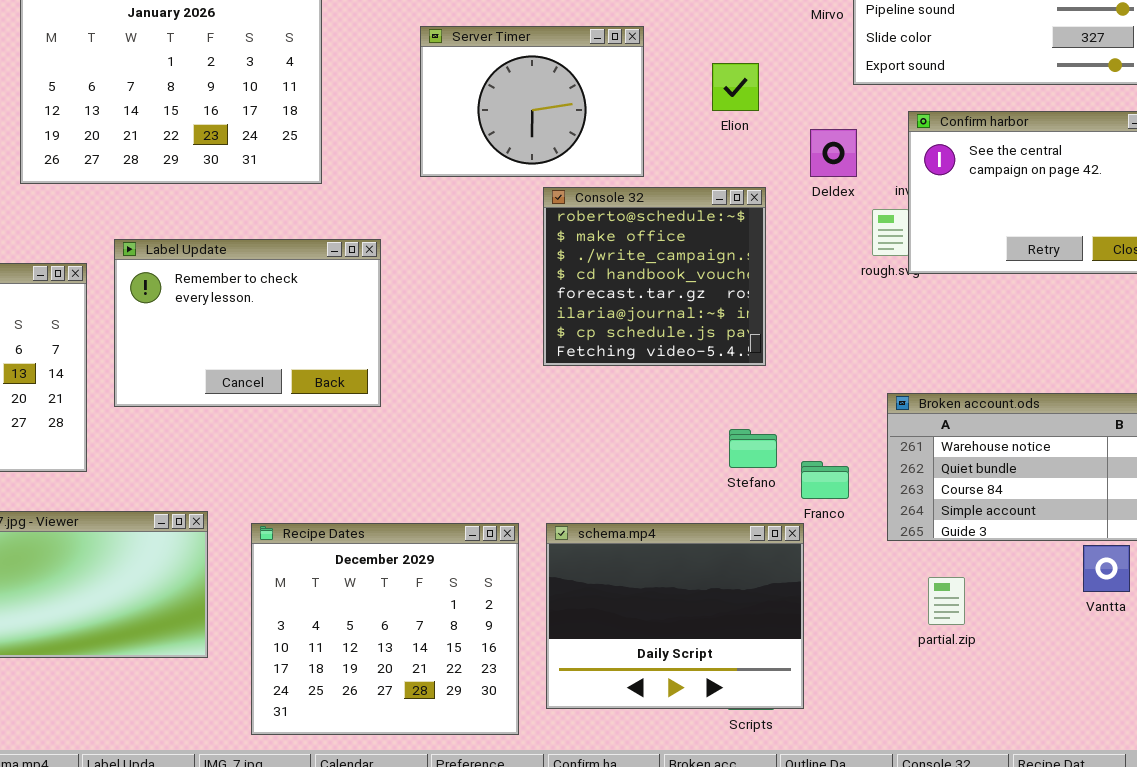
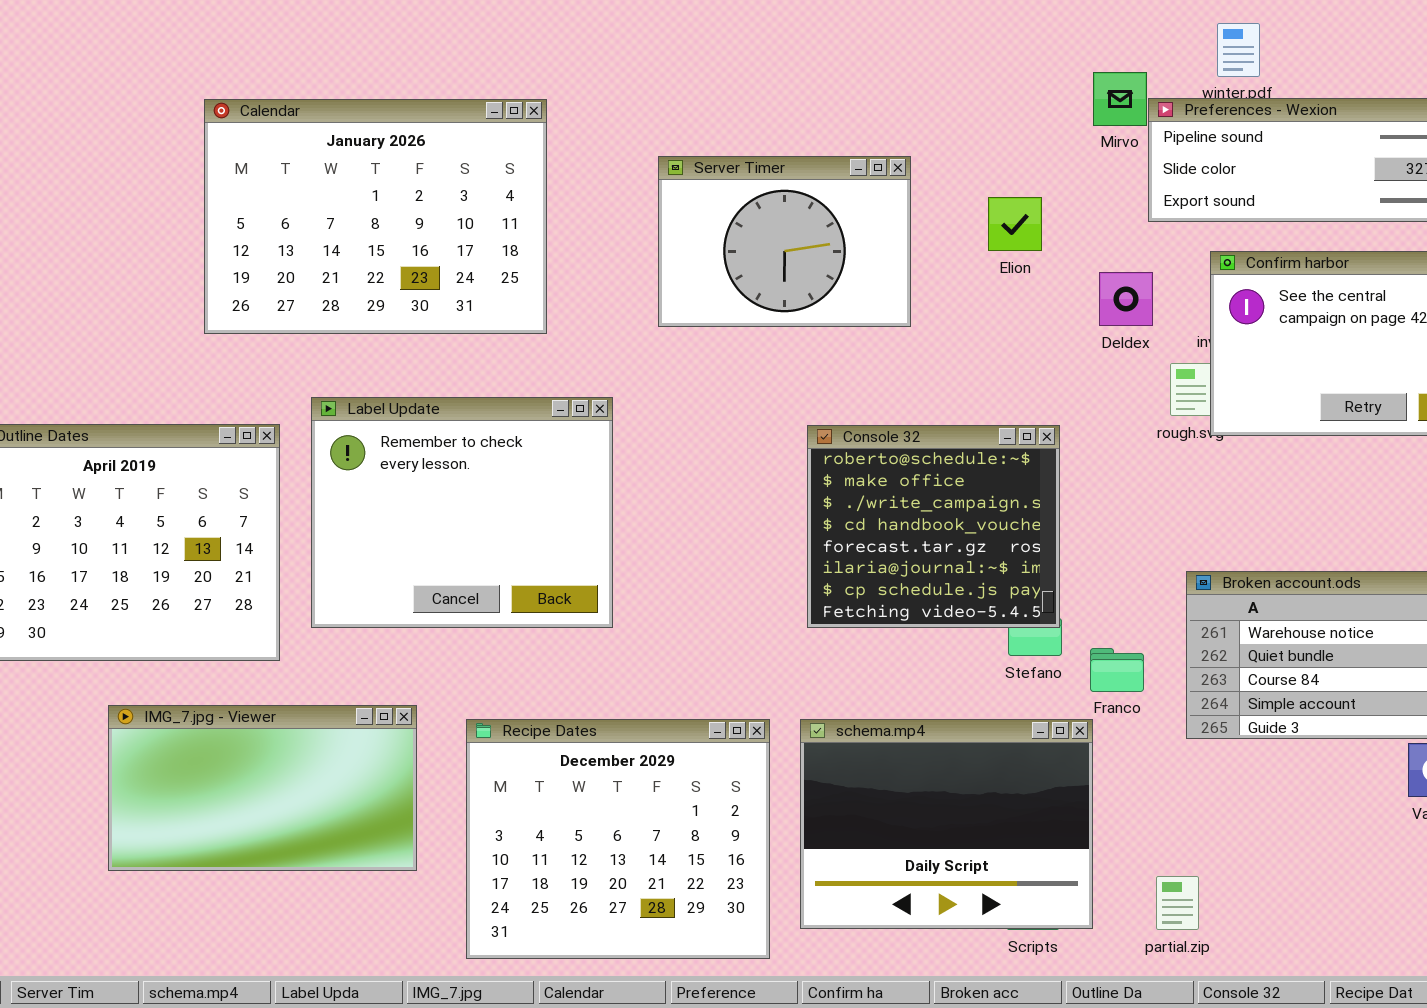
Console 32: [543,187,766,366] -> [807,425,1060,628], moved
Label Update: [114,239,381,407] -> [311,397,613,628], resized
partial.zip: [928,577,965,625] -> [1156,876,1199,930], moved

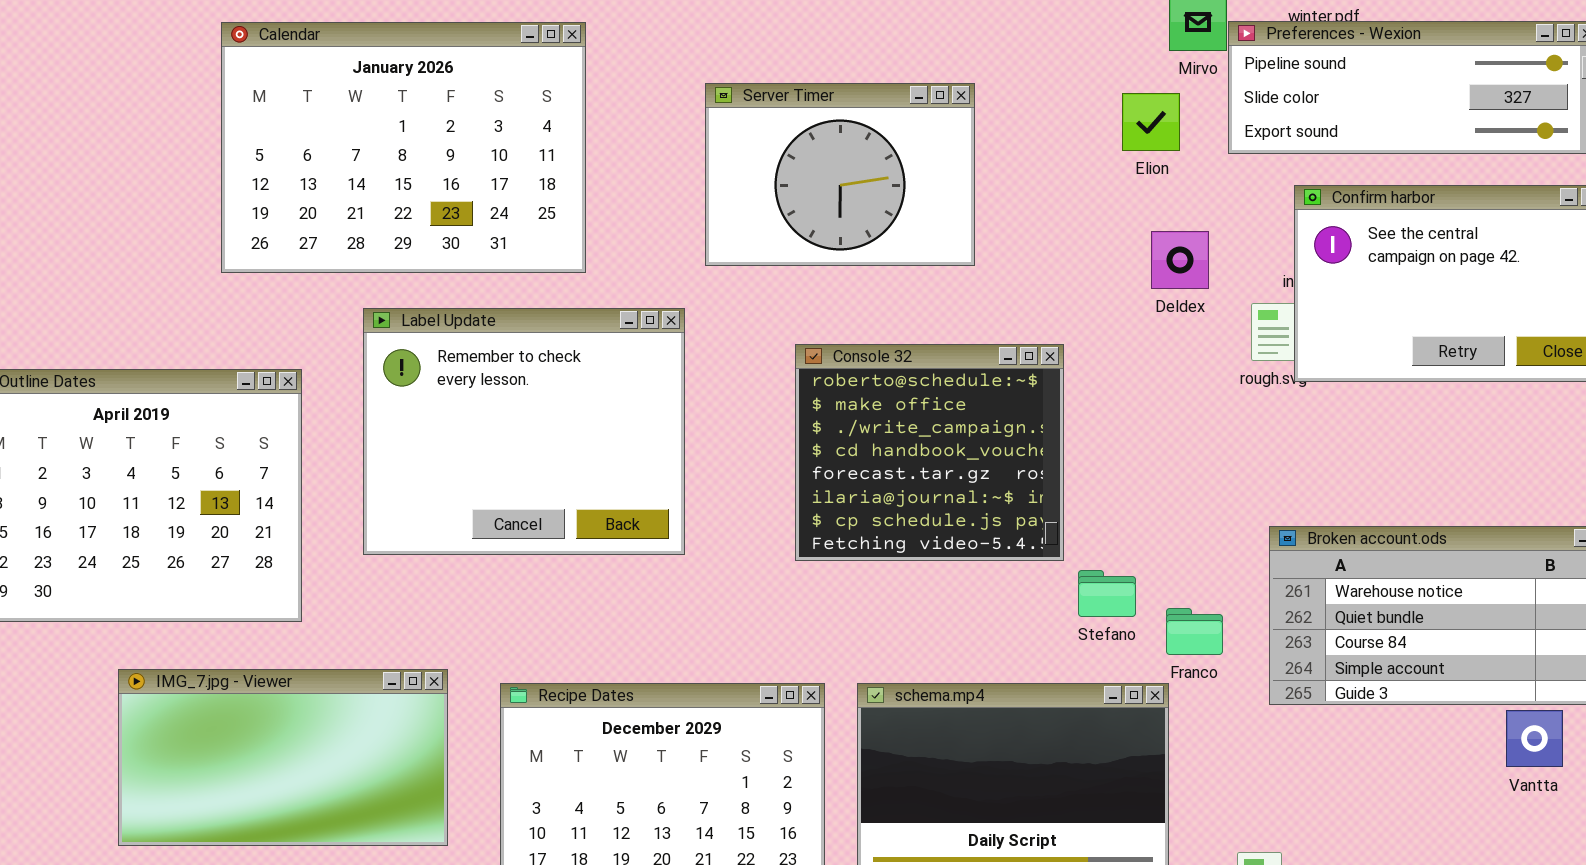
Elion: [988,197,1042,251] -> [1122,93,1180,151], moved
Deldex: [1099,272,1153,326] -> [1151,231,1209,289], moved
Label Update: [311,397,613,628] -> [363,308,685,555], moved
Console 32: [807,425,1060,628] -> [795,344,1064,561], moved

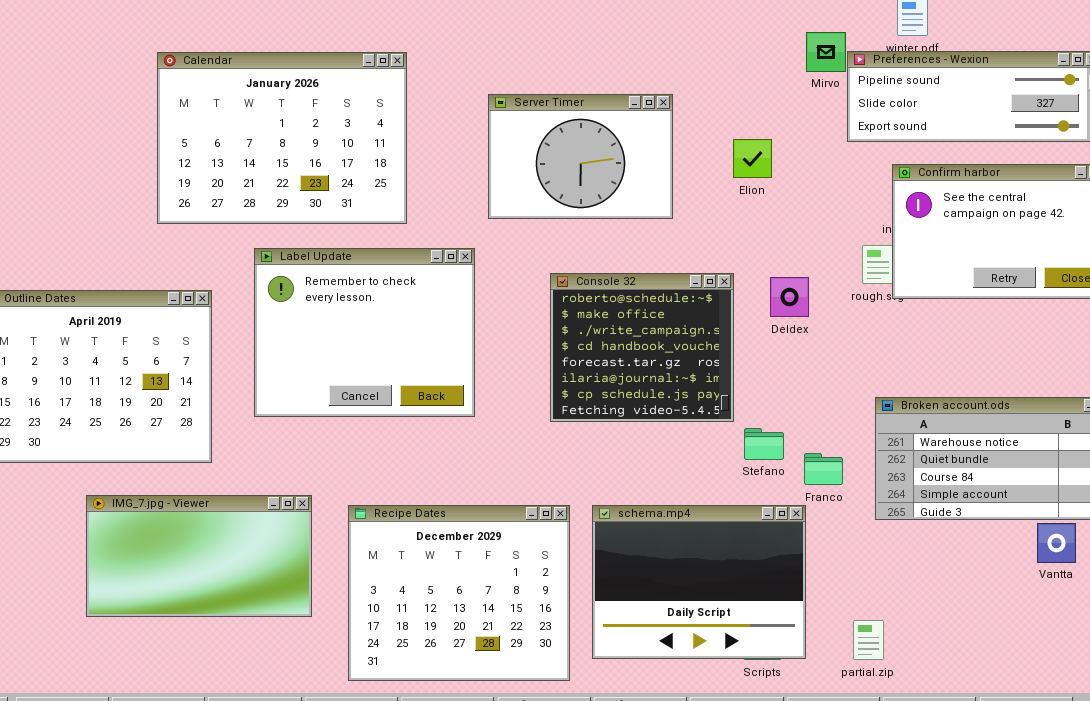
Elion: [1122,93,1180,151] -> [733,139,772,178], moved
Deldex: [1151,231,1209,289] -> [770,277,809,317], moved

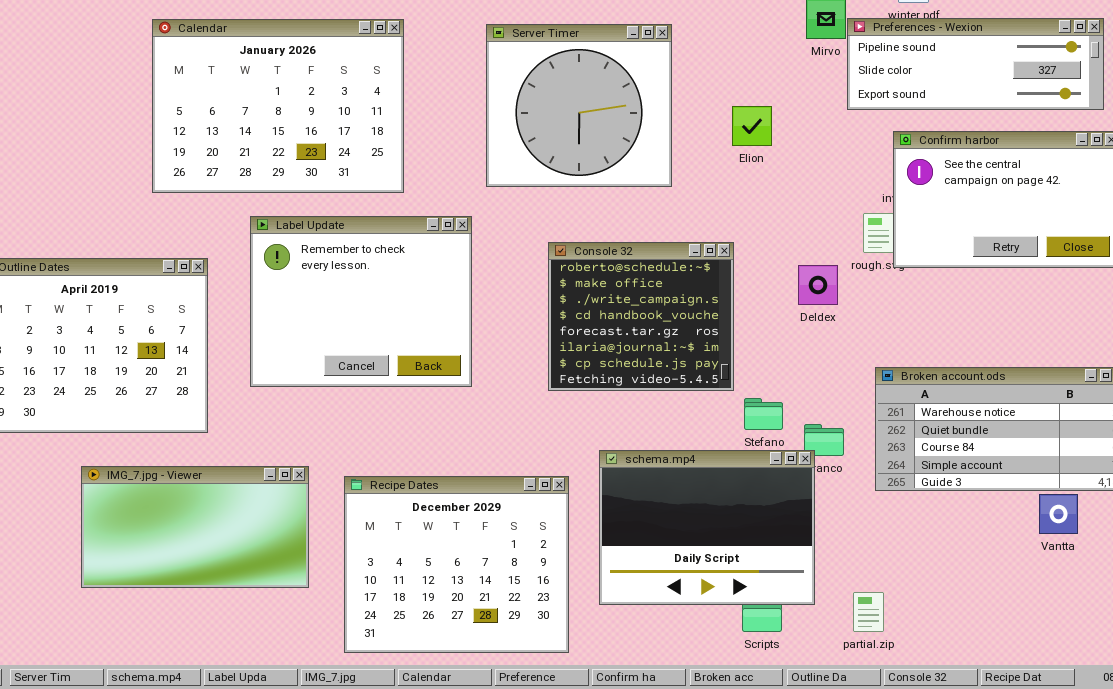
Server Timer: [488,94,673,219] -> [486,24,672,187], resized
Deldex: [770,277,809,317] -> [798,265,838,305], moved
schema.mp4: [592,505,806,659] -> [599,450,815,605], moved

